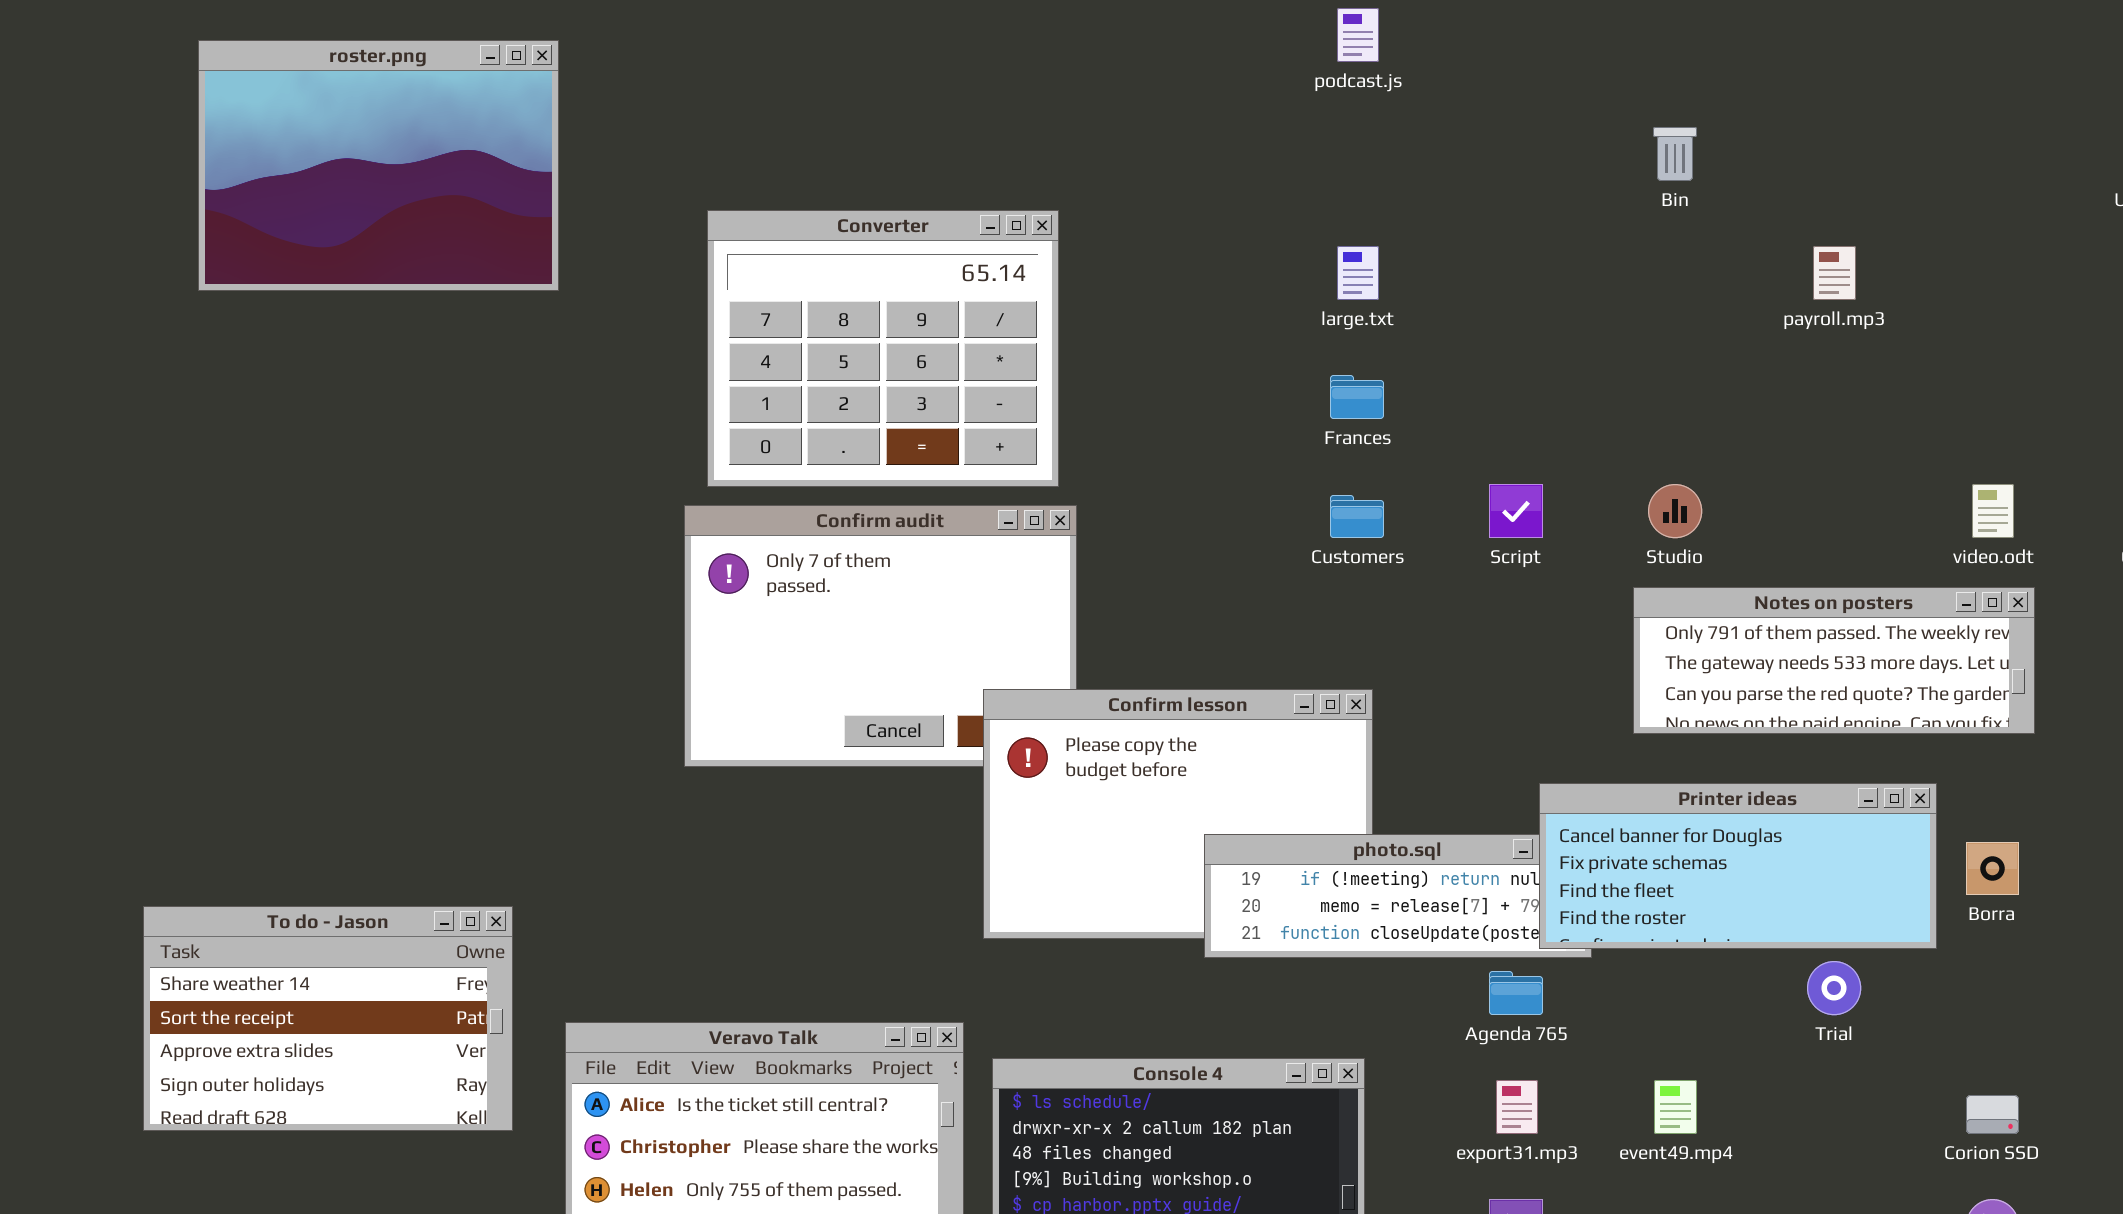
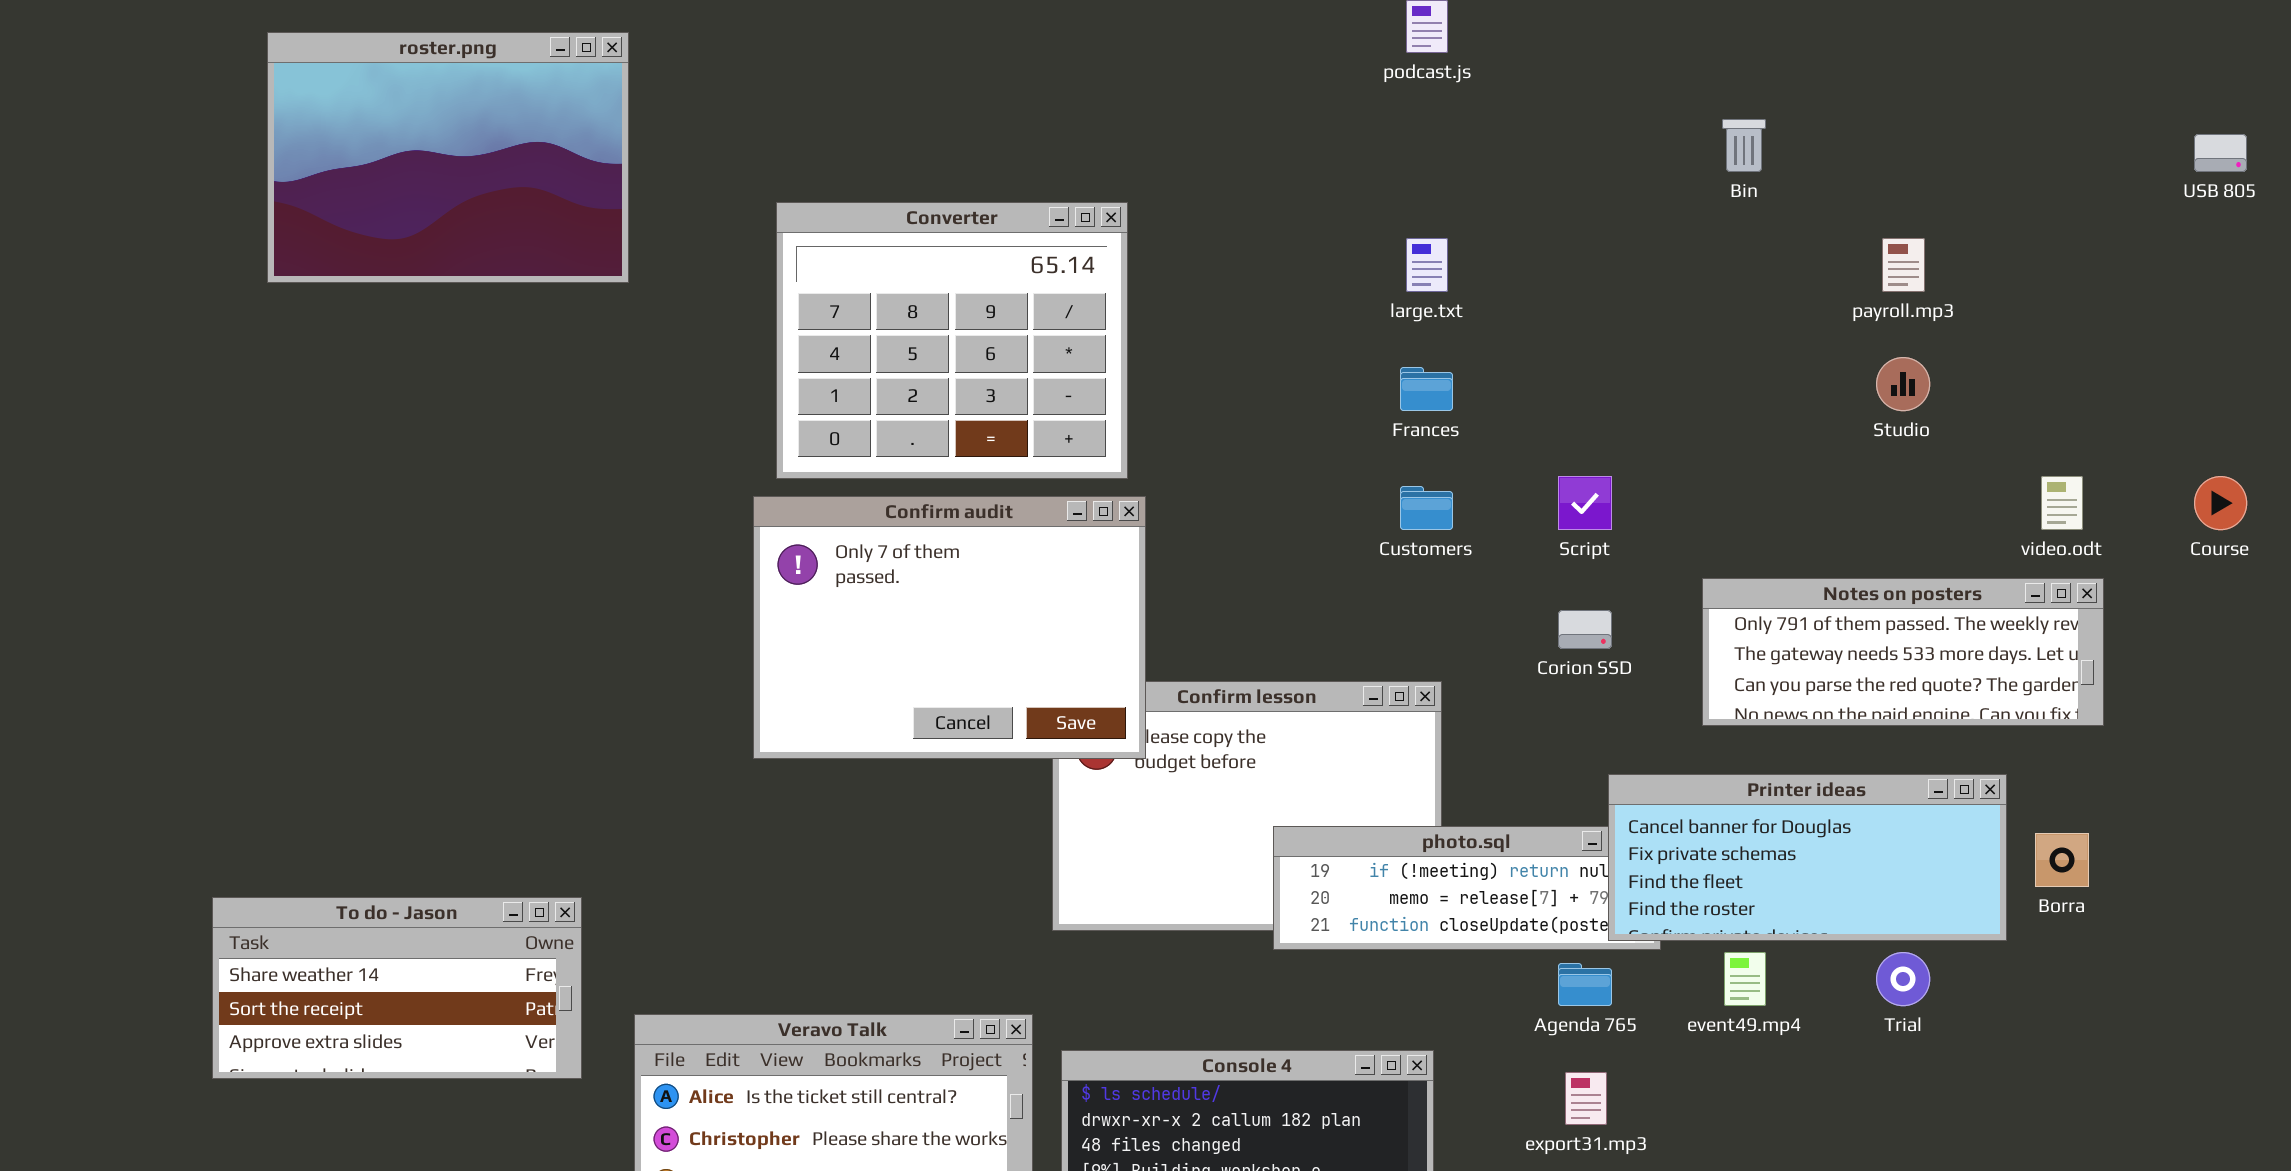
Studio: [1648,484,1702,538] -> [1876,357,1930,411], moved
Confirm audit: [684,505,1077,767] -> [753,496,1146,759], raised
To do - Jason: [143,906,513,1131] -> [212,897,582,1079], resized
event49.mp4: [1654,1080,1697,1134] -> [1724,952,1766,1006], moved
Corion SSD: [1966,1095,2019,1134] -> [1558,610,1612,649], moved

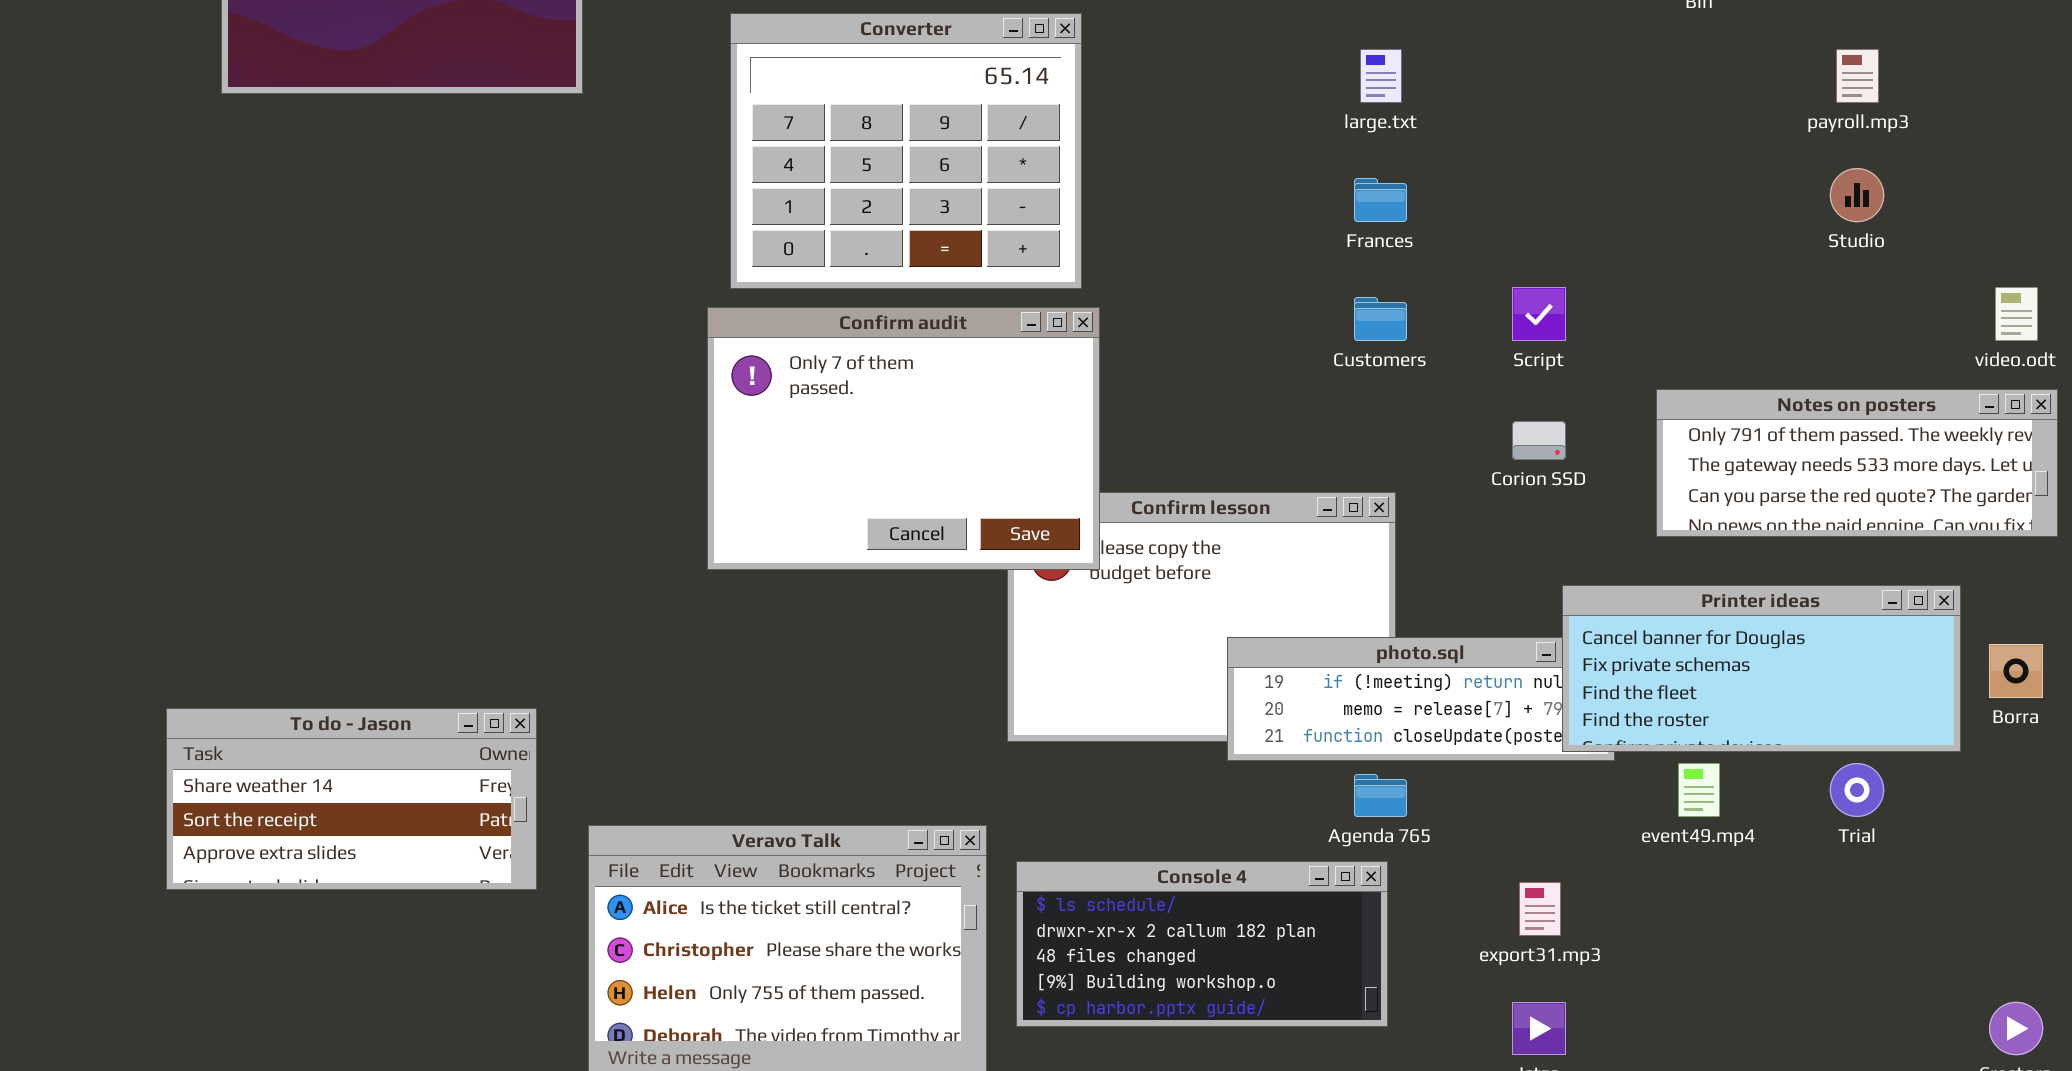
Agenda 765: [1558,963,1612,1006] -> [1354,774,1407,817], moved

